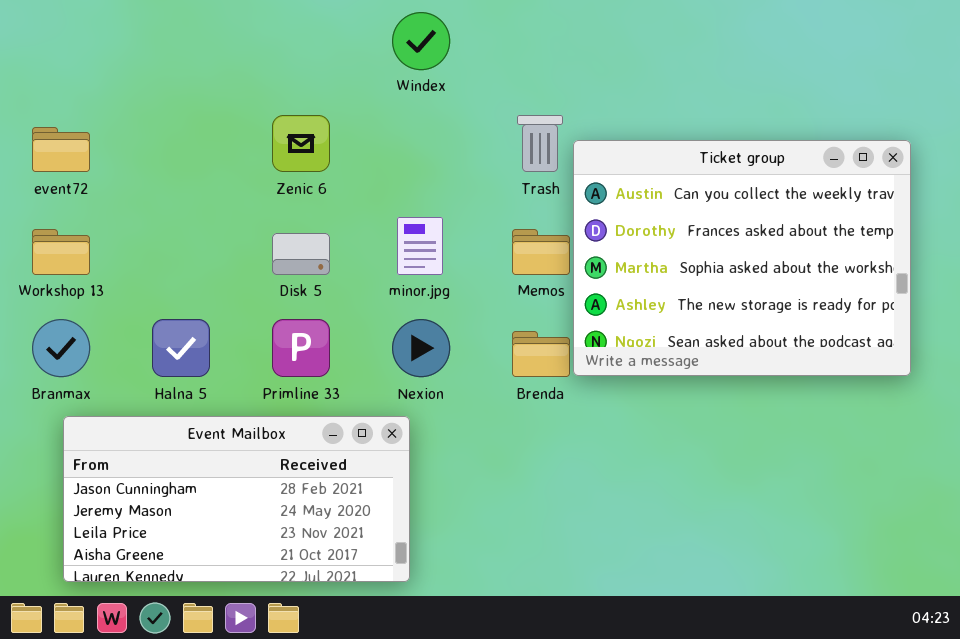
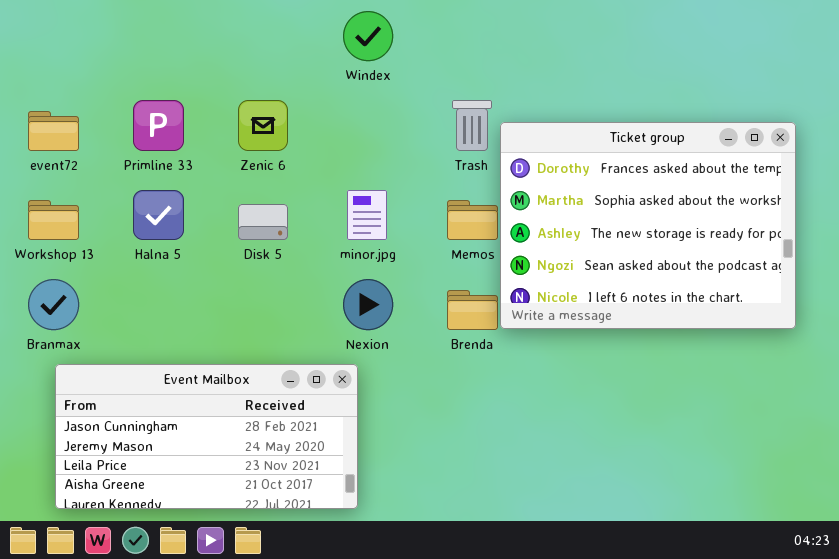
Ticket group: [573,140,911,376] -> [500,122,796,329], scrolled down 1 row
Halna 5: [152,319,210,377] -> [133,190,184,240], moved
Primline 33: [272,319,330,377] -> [133,100,184,151], moved

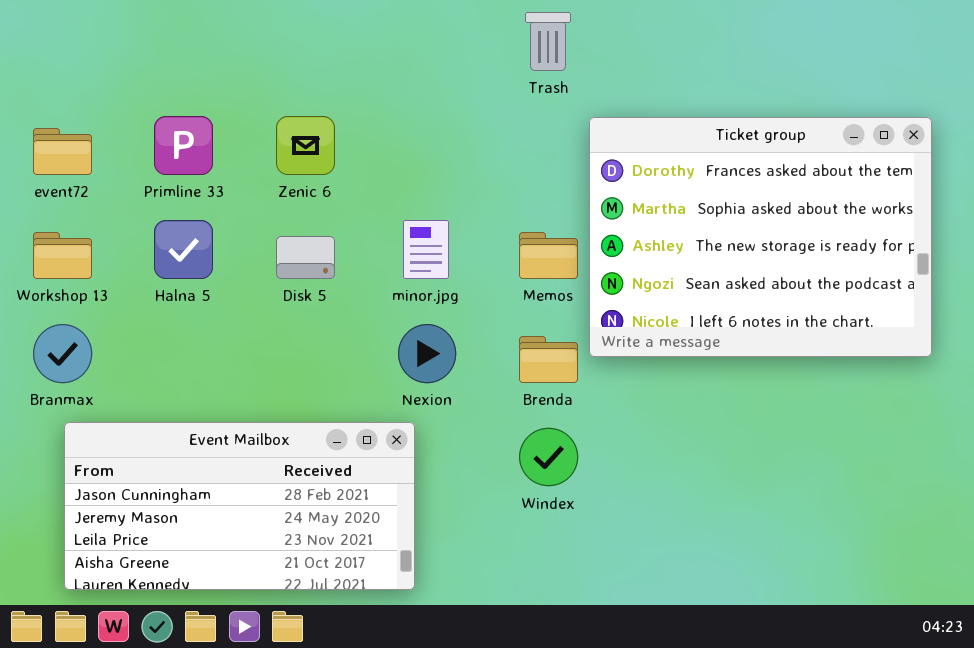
Windex: [343,11,393,61] -> [519,428,578,486], moved
Trash: [452,100,492,151] -> [525,12,571,71], moved
Ticket group: [500,122,796,329] -> [589,117,932,357], moved

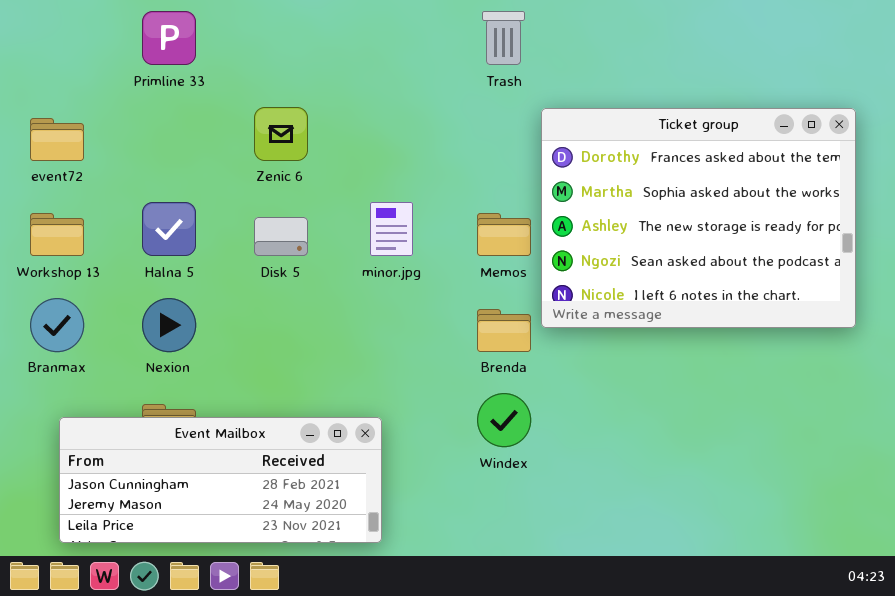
Primline 33: [154,116,213,175] -> [142,11,196,65], moved
Nexion: [398,324,456,383] -> [142,298,196,352], moved
Event Mailbox: [64,422,415,590] -> [59,417,382,543], resized

